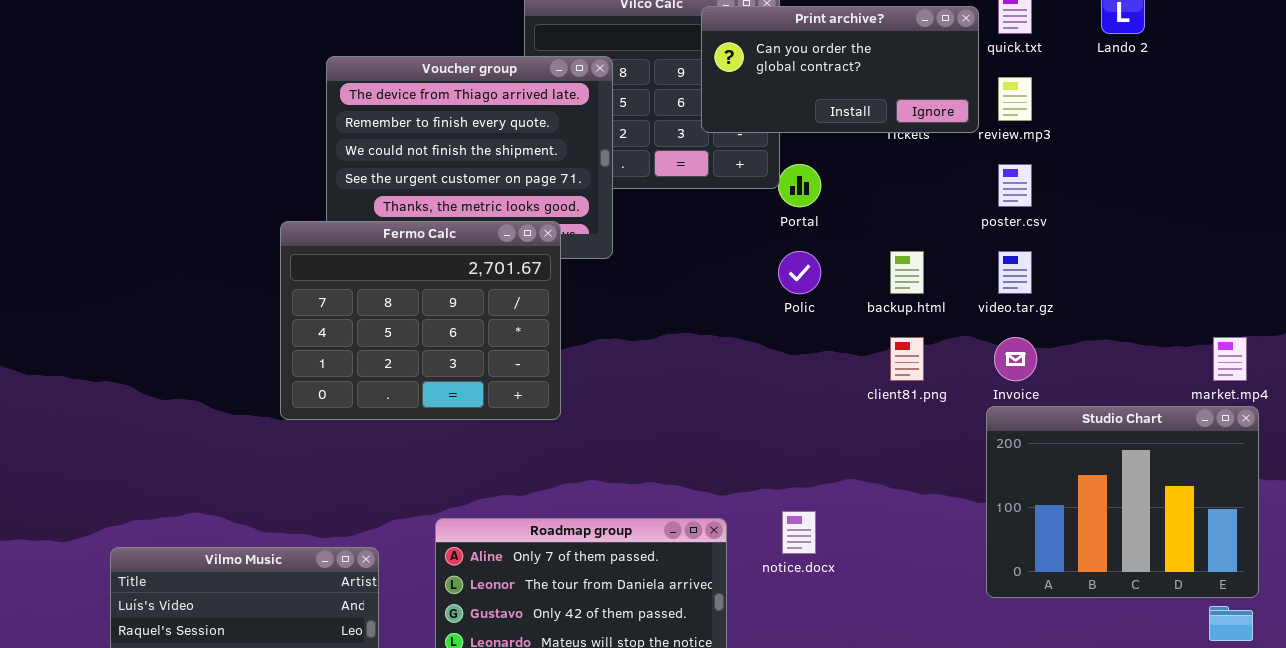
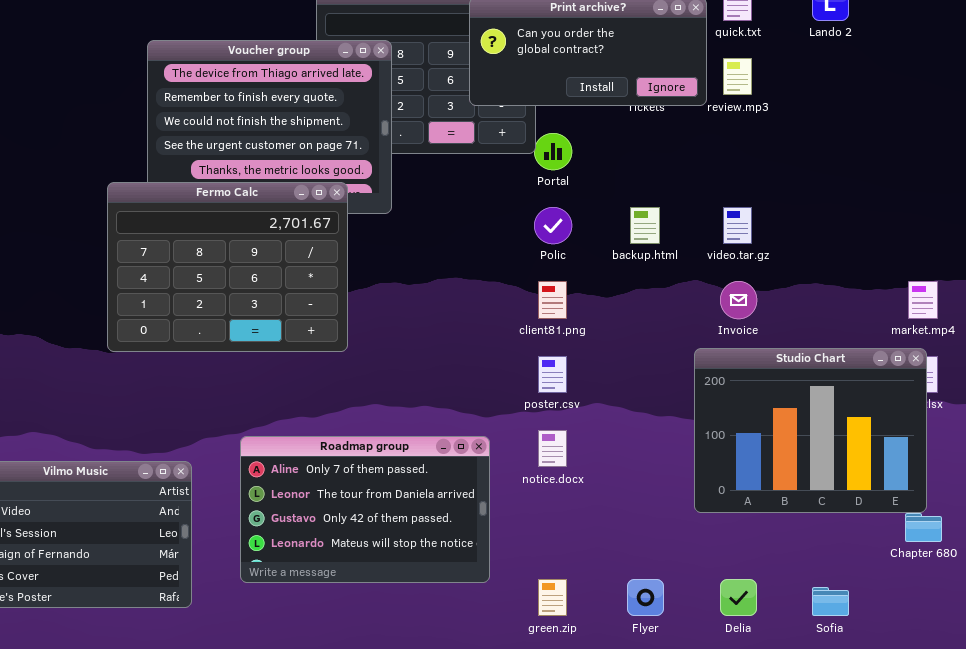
poster.csv: [998,164,1032,207] -> [538,356,567,393], moved
client81.png: [890,337,924,381] -> [538,281,567,319], moved
Studio Chart: [986,406,1259,598] -> [694,348,927,513], moved

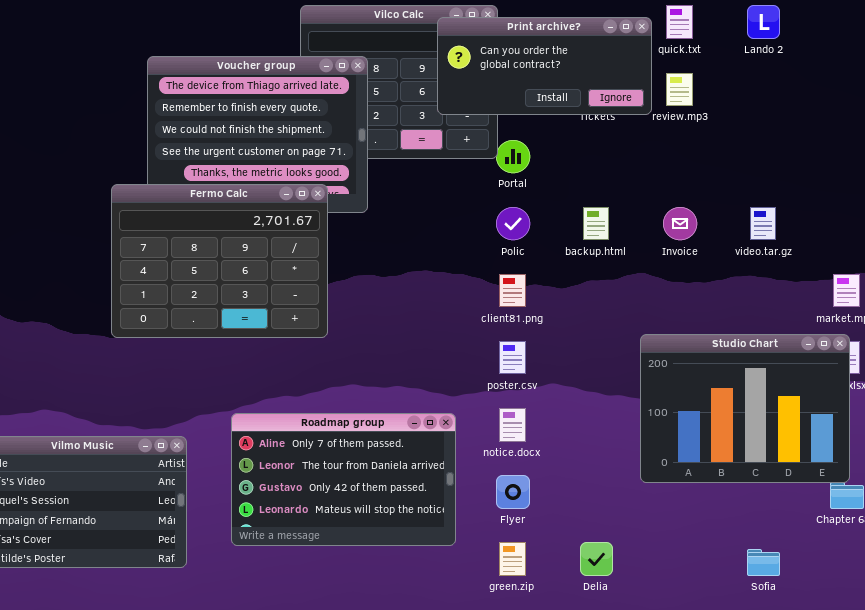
video.tar.gz: [723,207,752,244] -> [750,207,776,240], moved
Invoice: [720,281,757,319] -> [663,207,697,240], moved
Flyer: [627,579,664,616] -> [496,475,530,509], moved
Delia: [720,579,757,616] -> [580,542,613,576], moved

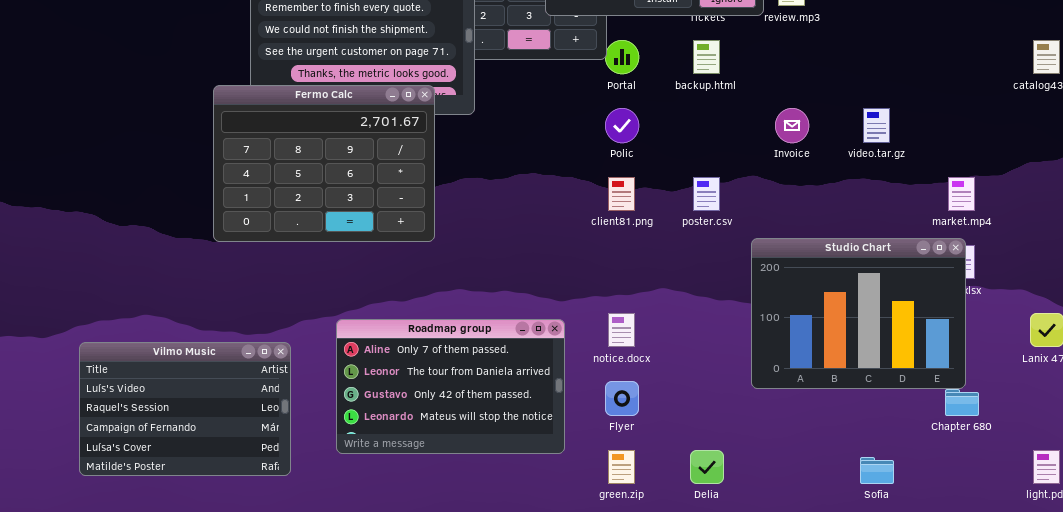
backup.html: [583,207,609,240] -> [693,40,720,74], moved
poster.csv: [499,341,526,374] -> [693,177,720,211], moved

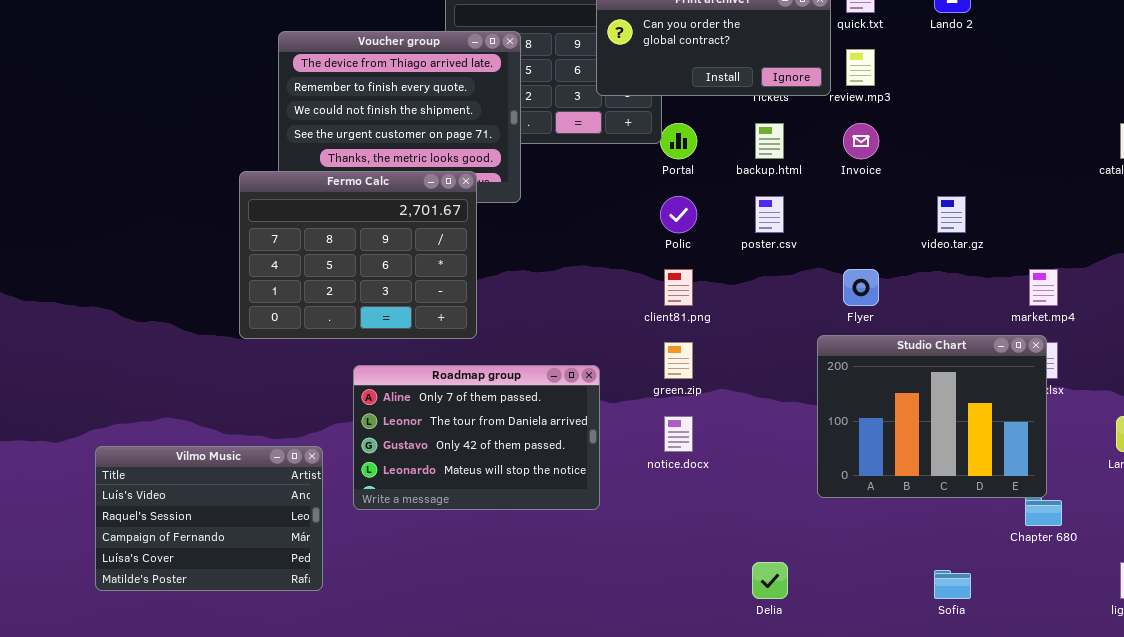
Invoice: [775,108,809,143] -> [843,123,879,159], moved
poster.csv: [693,177,720,211] -> [755,196,784,233], moved
Roadmap group: [336,319,565,454] -> [353,365,600,510], moved
Flyer: [605,381,639,416] -> [843,269,879,306], moved
green.zip: [608,450,635,484] -> [664,342,693,379], moved

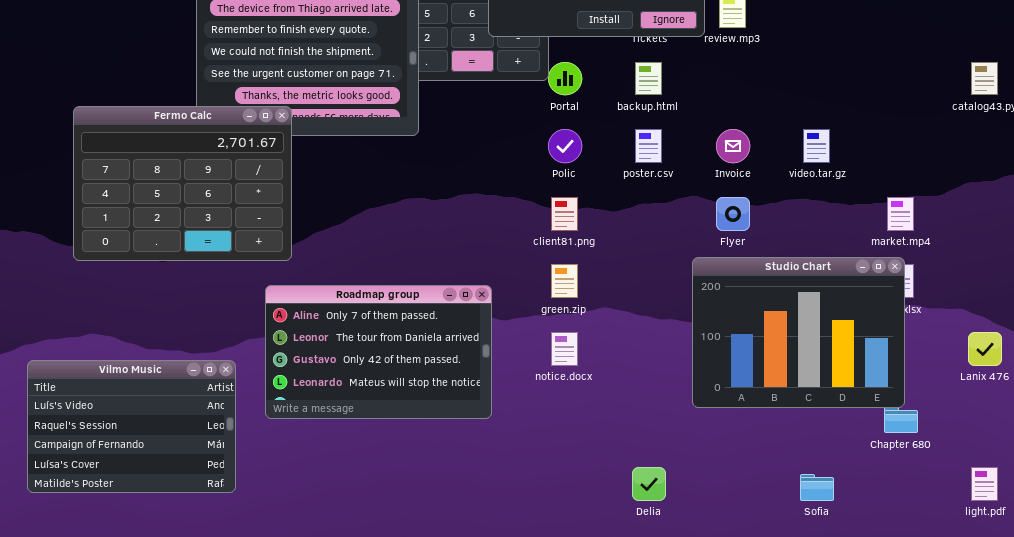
Invoice: [843,123,879,159] -> [716,129,750,163], moved
Fermo Calc: [239,171,477,339] -> [73,106,292,261], moved

